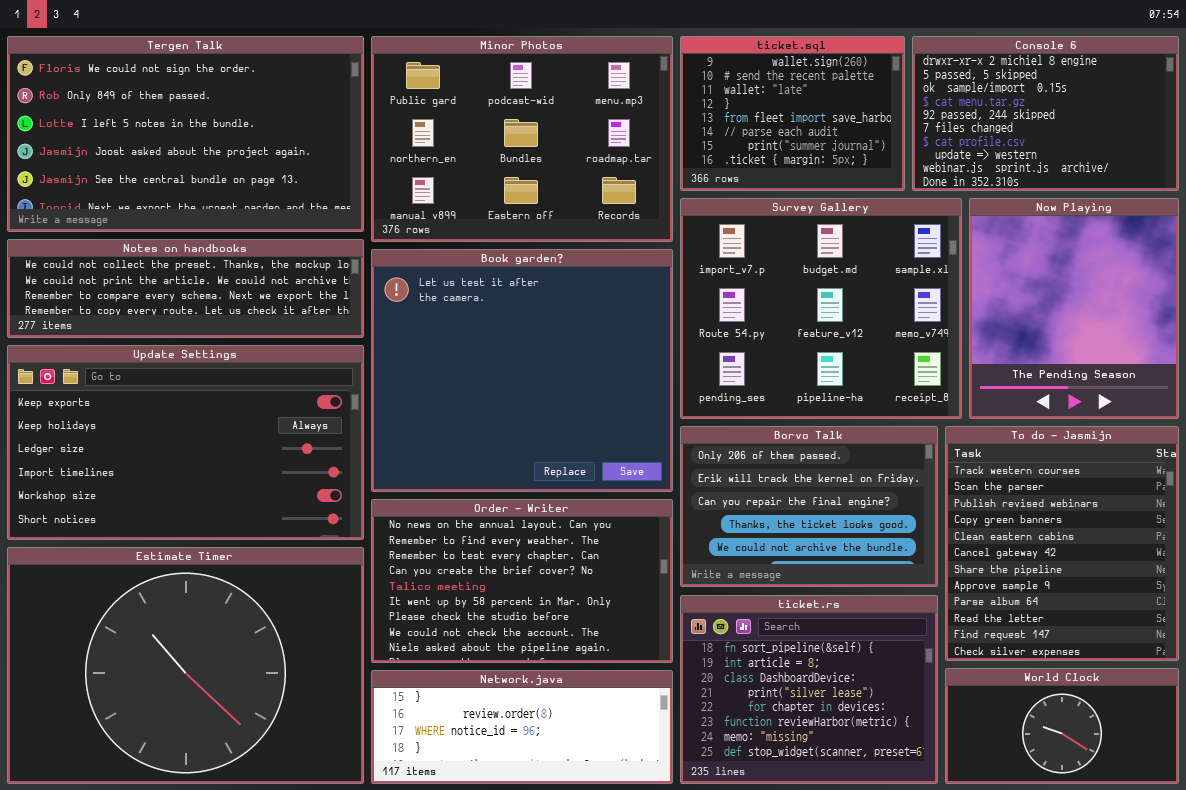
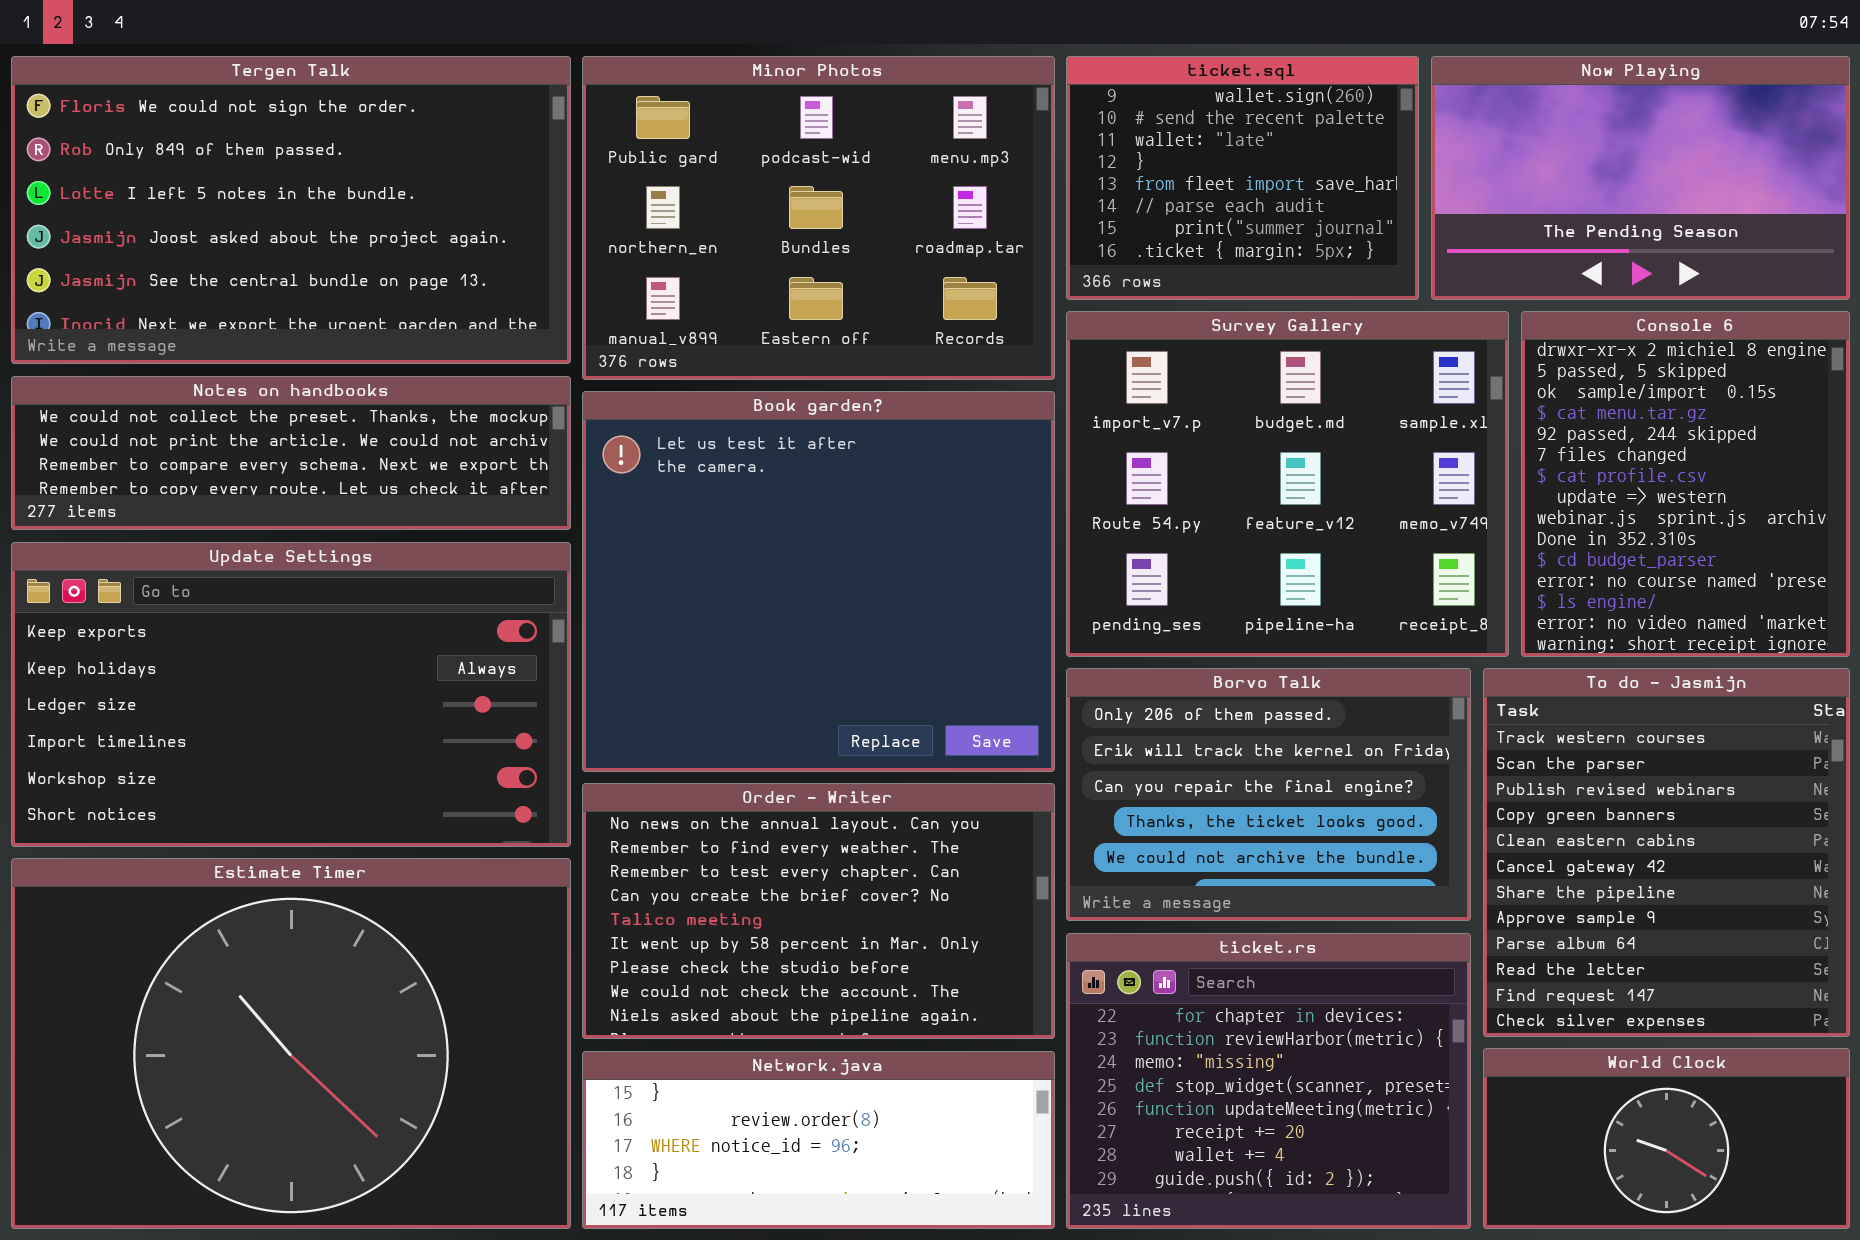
Console 6: [912,36,1179,191] -> [1521,311,1850,657], moved, resized
Now Playing: [969,198,1179,419] -> [1431,56,1850,300], moved, resized
ticket.rs: [680,595,938,784] -> [1066,933,1471,1229], scrolled down 4 rows

